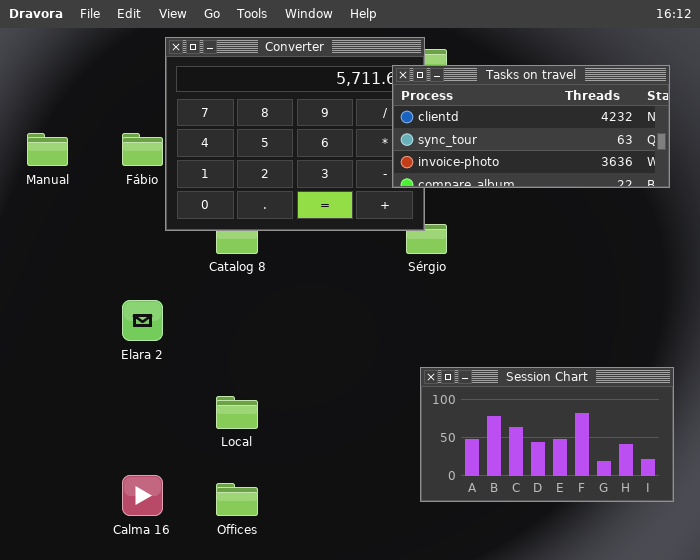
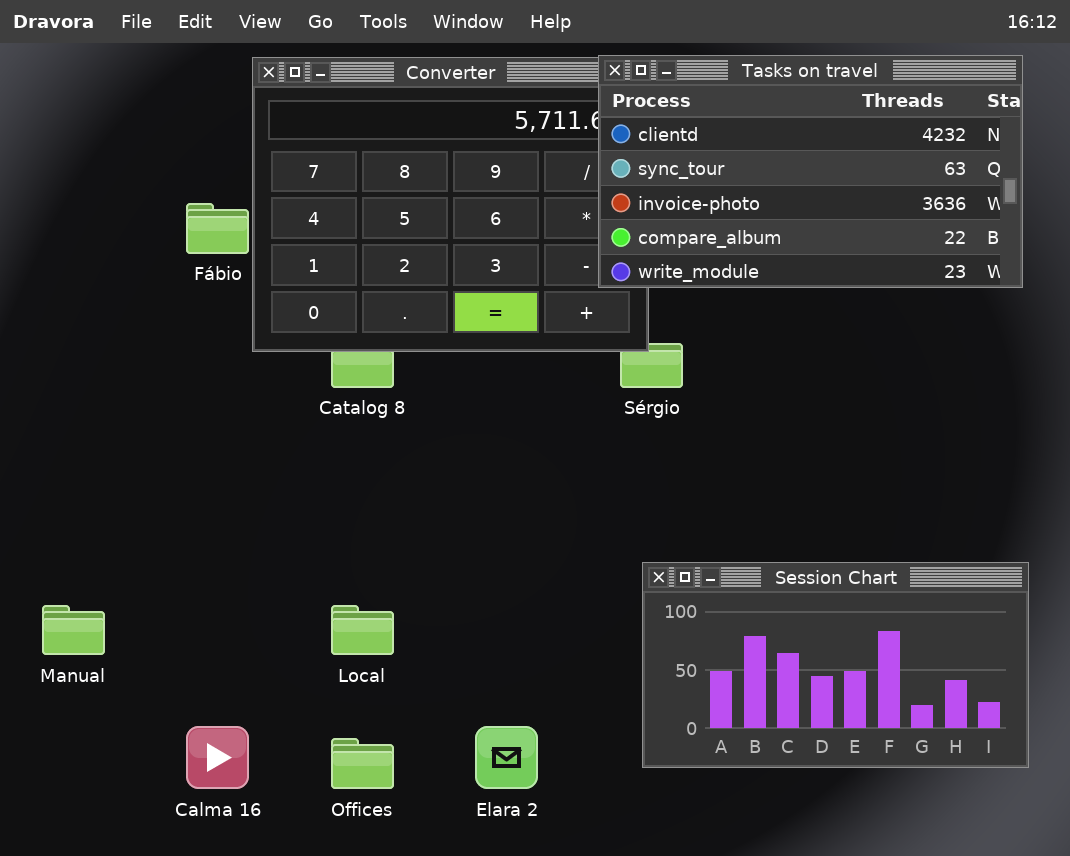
Tasks on travel: [392,65,670,188] -> [598,55,1023,288], resized
Manual: [27,133,68,166] -> [42,605,105,655], moved
Elara 2: [122,300,163,341] -> [475,726,538,789], moved

